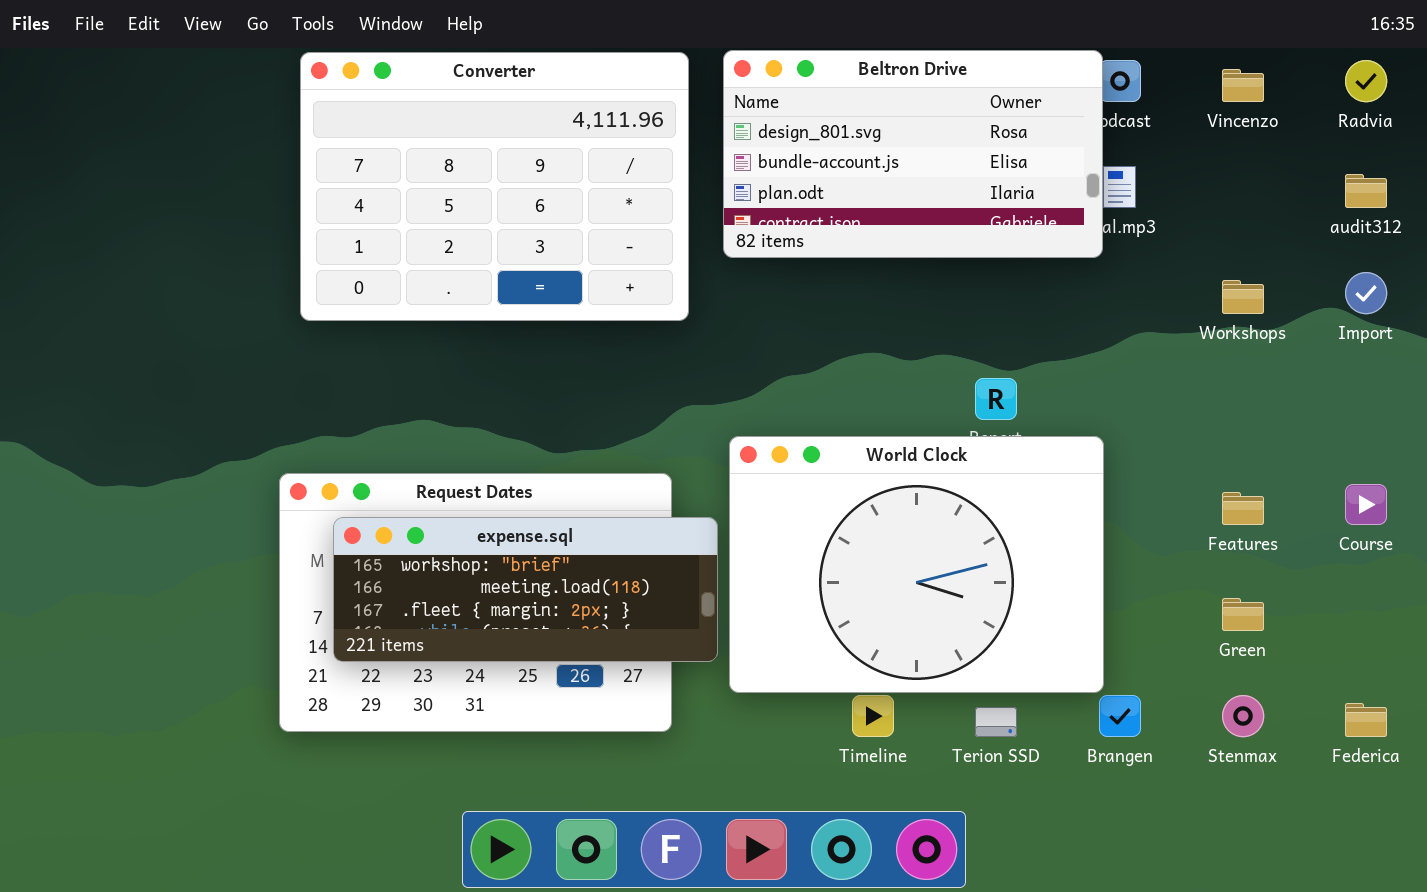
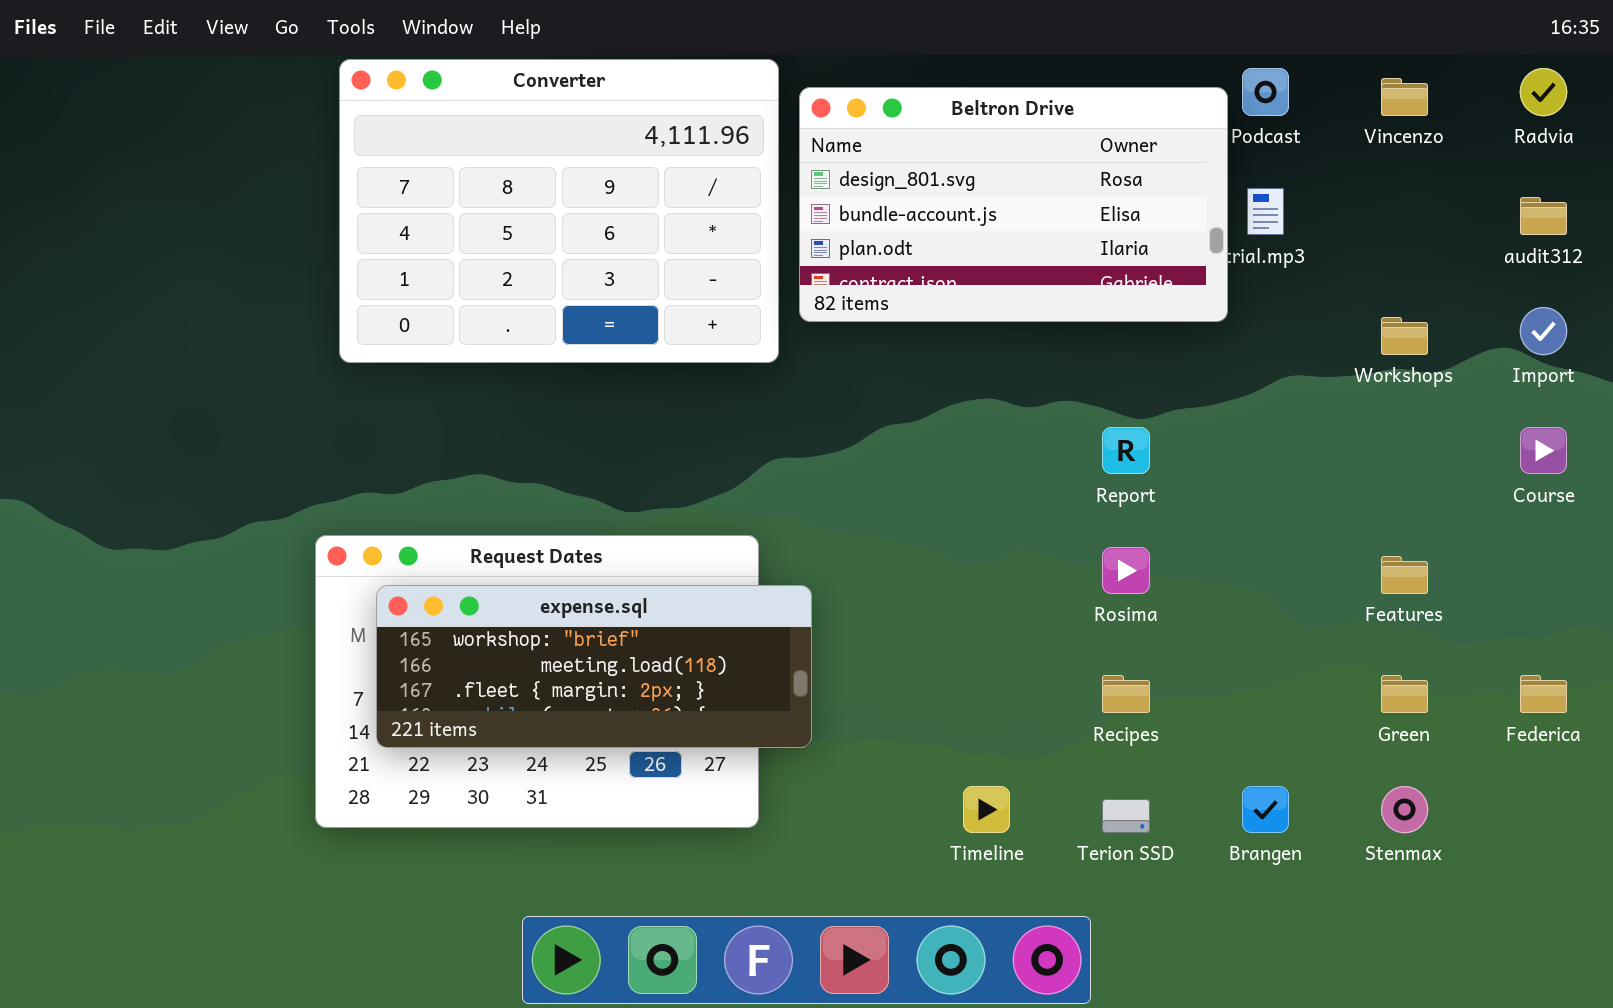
Beltron Drive: [723,50,1103,258] -> [799,87,1228,322], moved
World Clock: [729,436,1104,693] -> none, closed
Course: [1345,484,1387,525] -> [1520,427,1567,474], moved
Federica: [1345,703,1387,737] -> [1520,675,1567,713], moved

